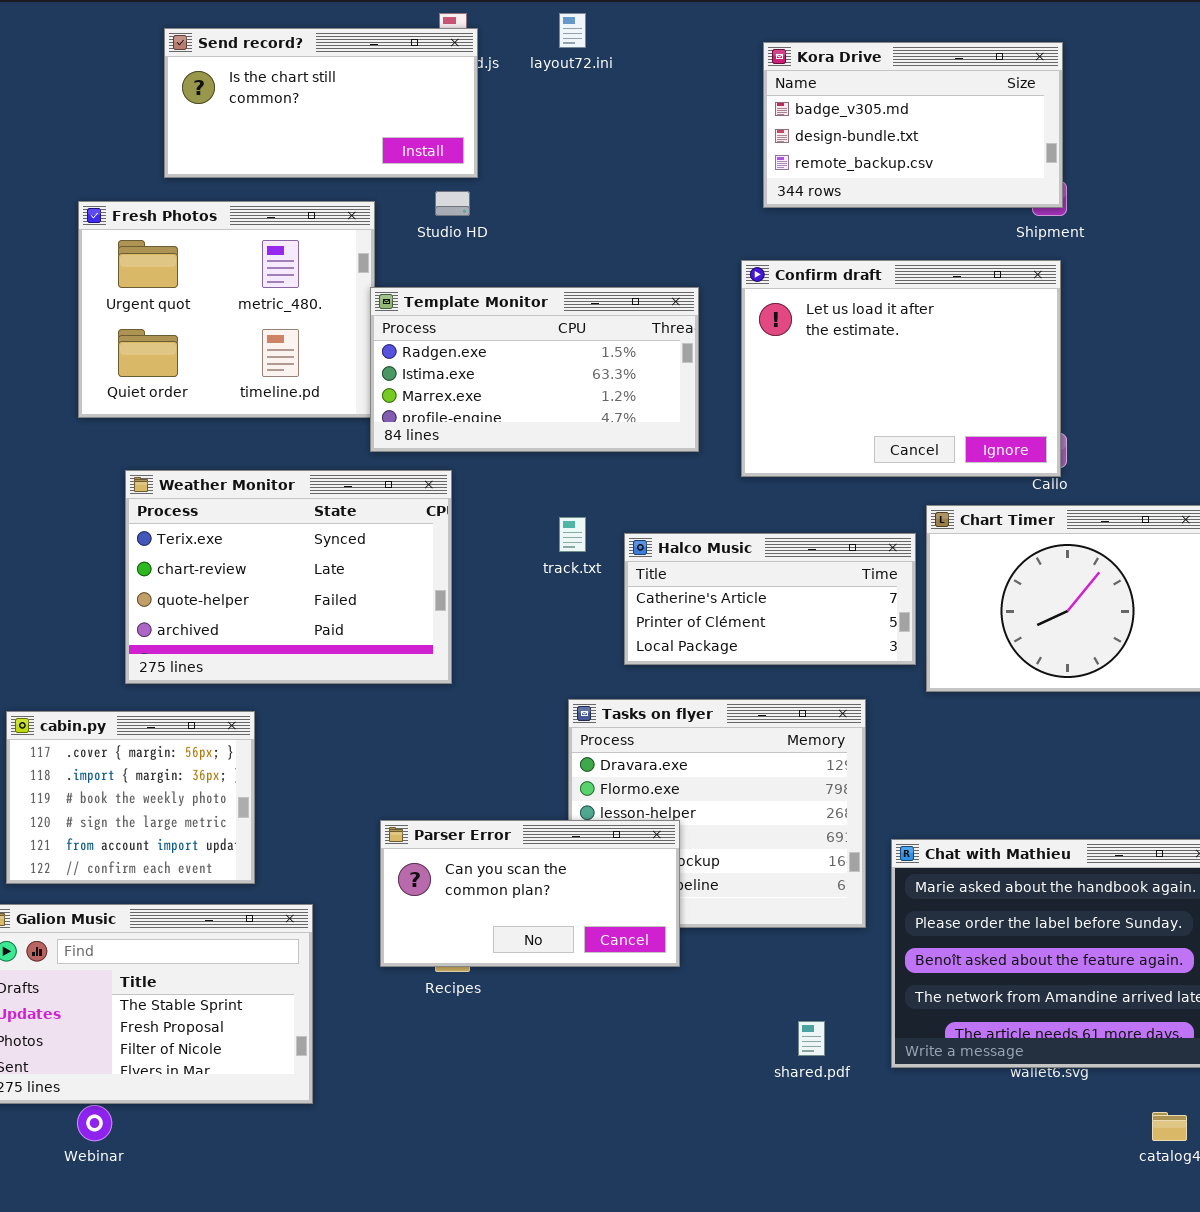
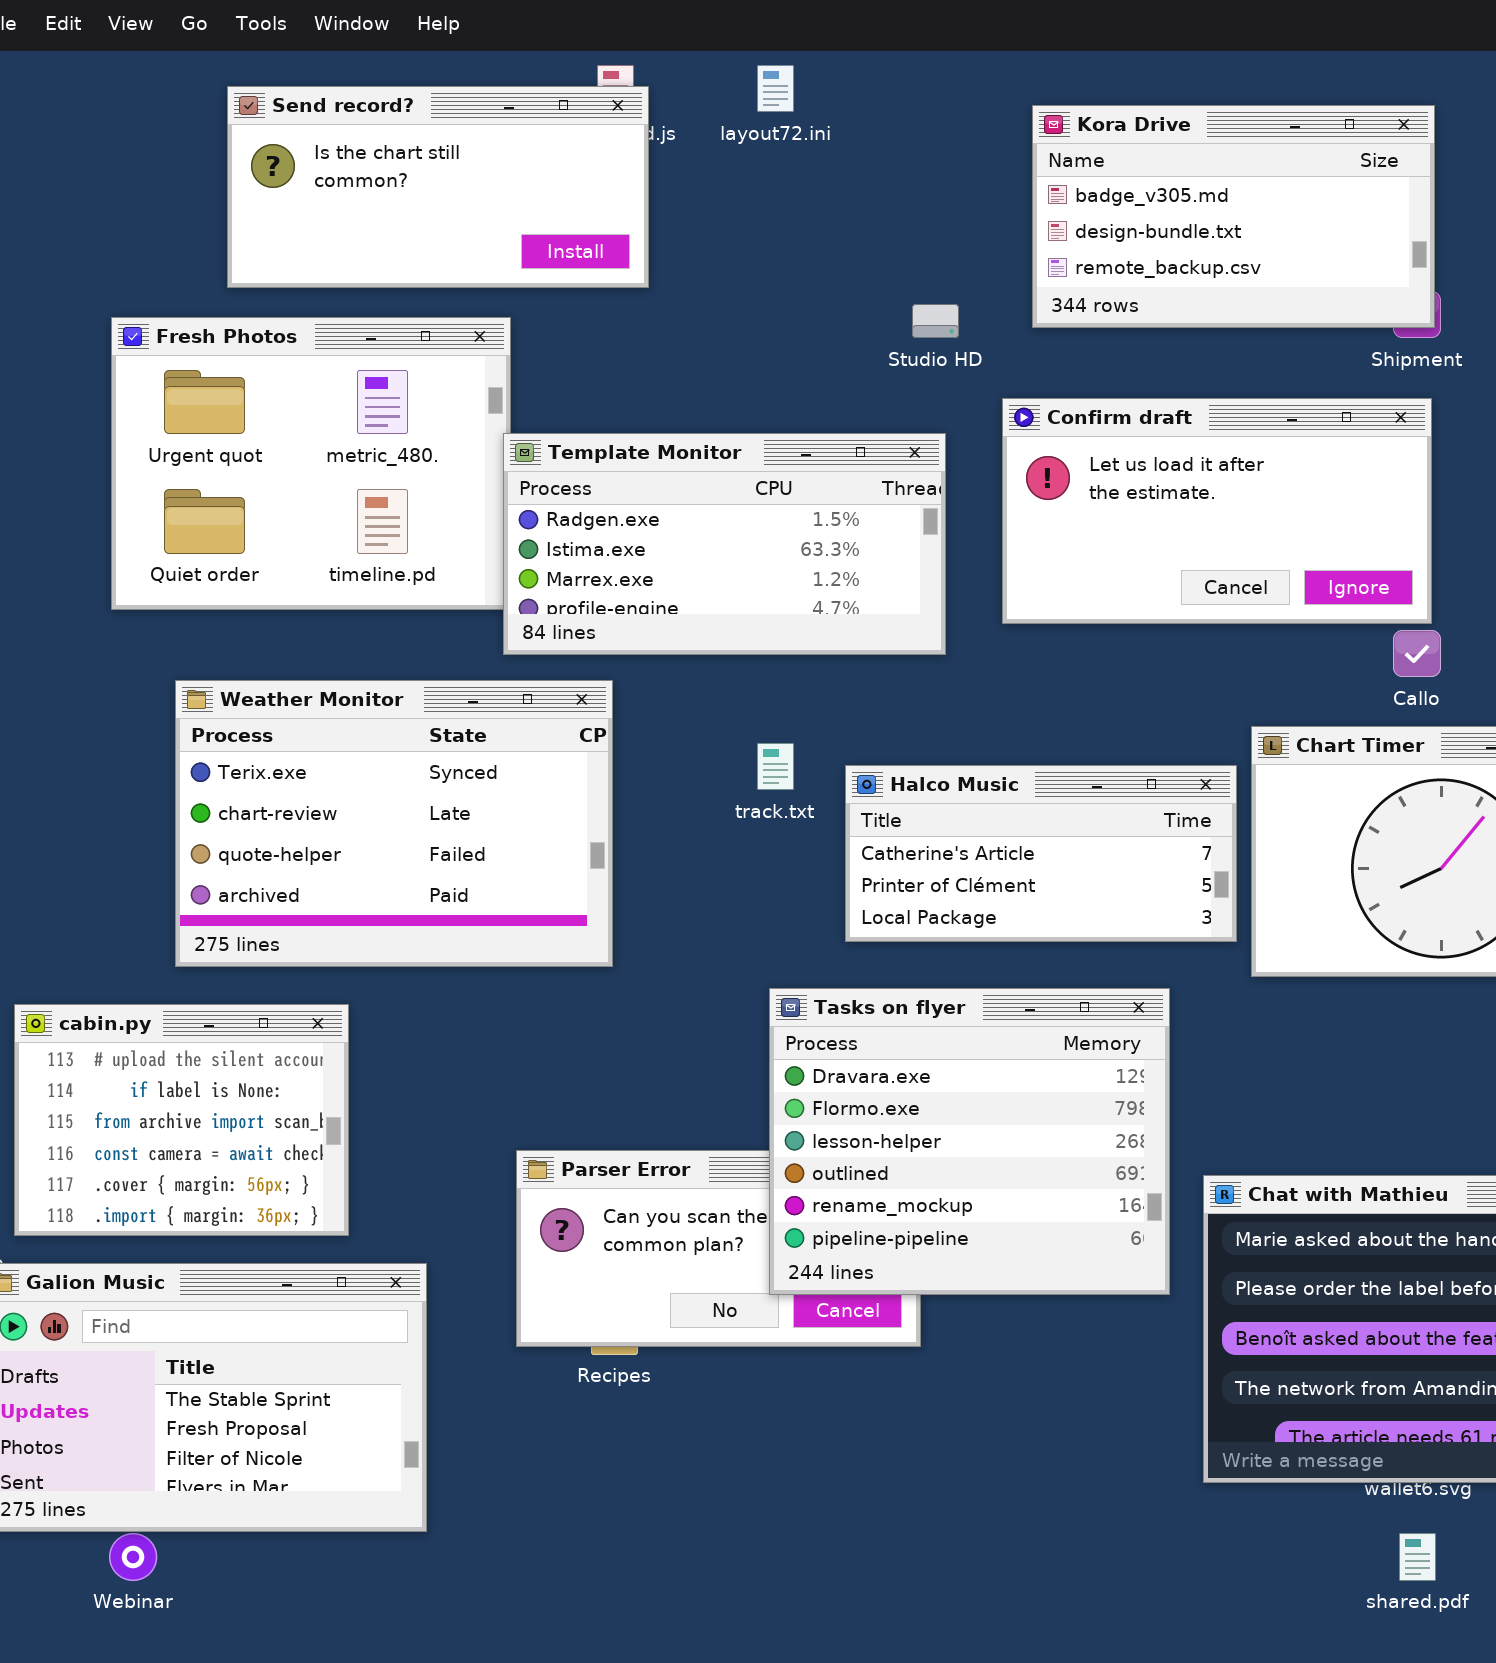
Studio HD: [435,191,470,216] -> [912,304,959,338], moved
Confirm draft: [741,260,1061,477] -> [1002,398,1432,624], resized
Tasks on flyer: [568,699,866,928] -> [769,988,1170,1295], raised
cabin.py: [6,711,255,884] -> [14,1004,349,1236], scrolled up 4 rows
shared.pdf: [798,1021,825,1056] -> [1399,1533,1436,1581], moved

